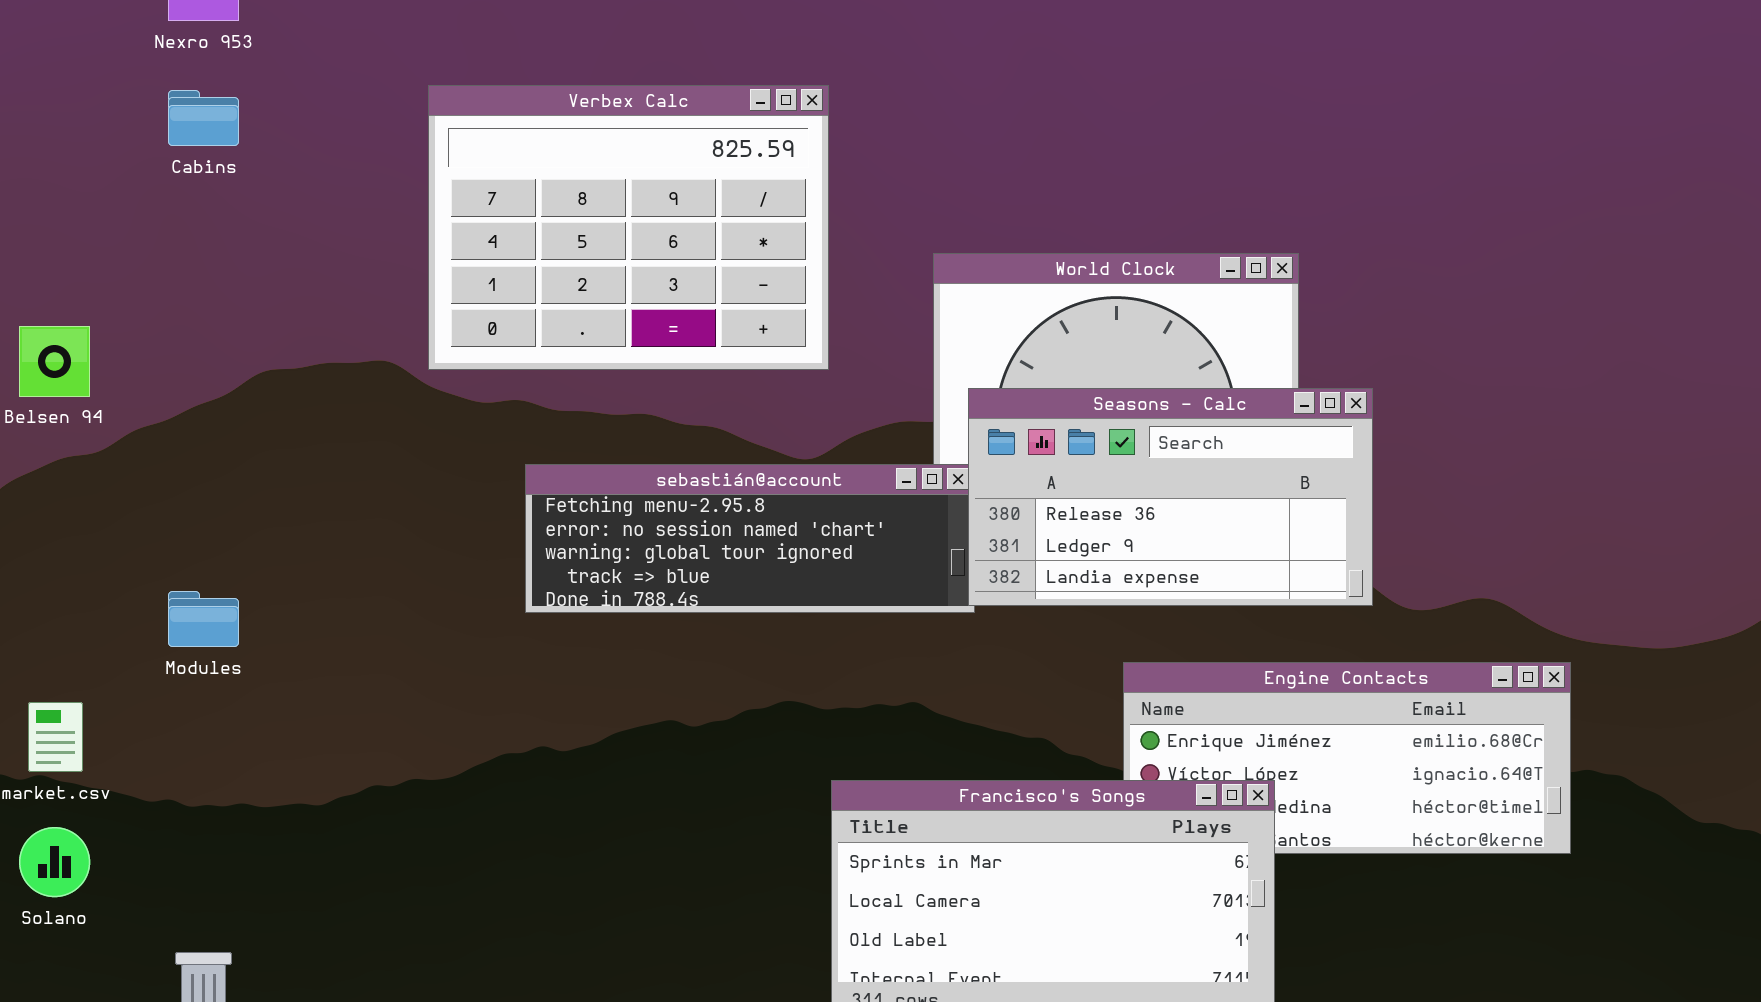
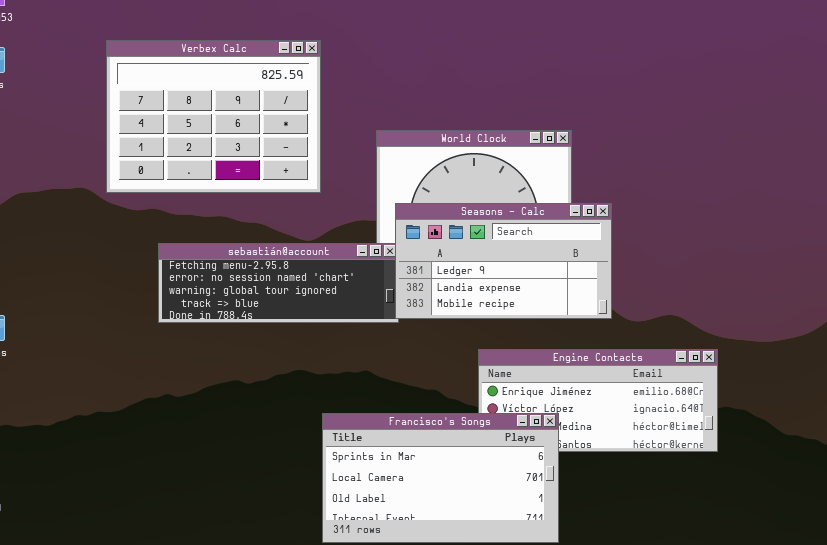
Seasons - Calc: [968,388,1373,606] -> [395,203,612,319], scrolled down 1 row

